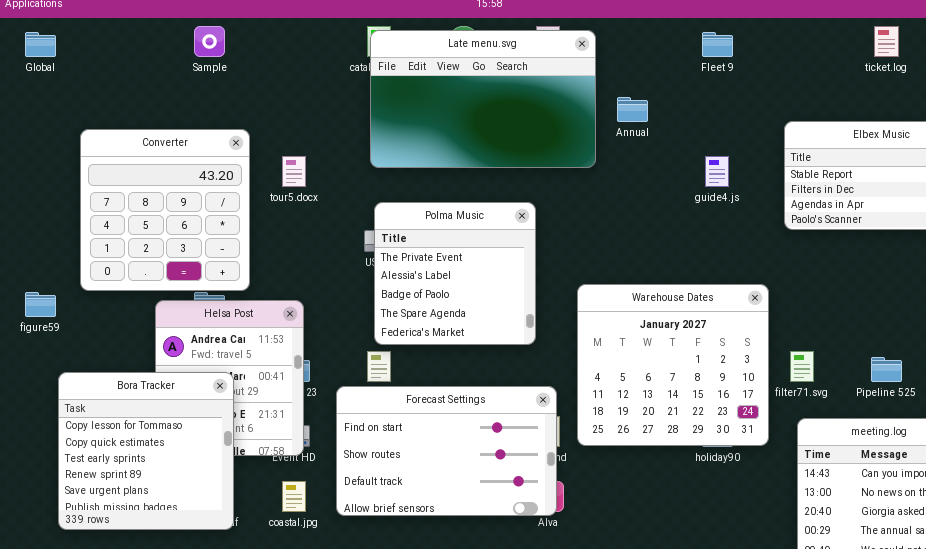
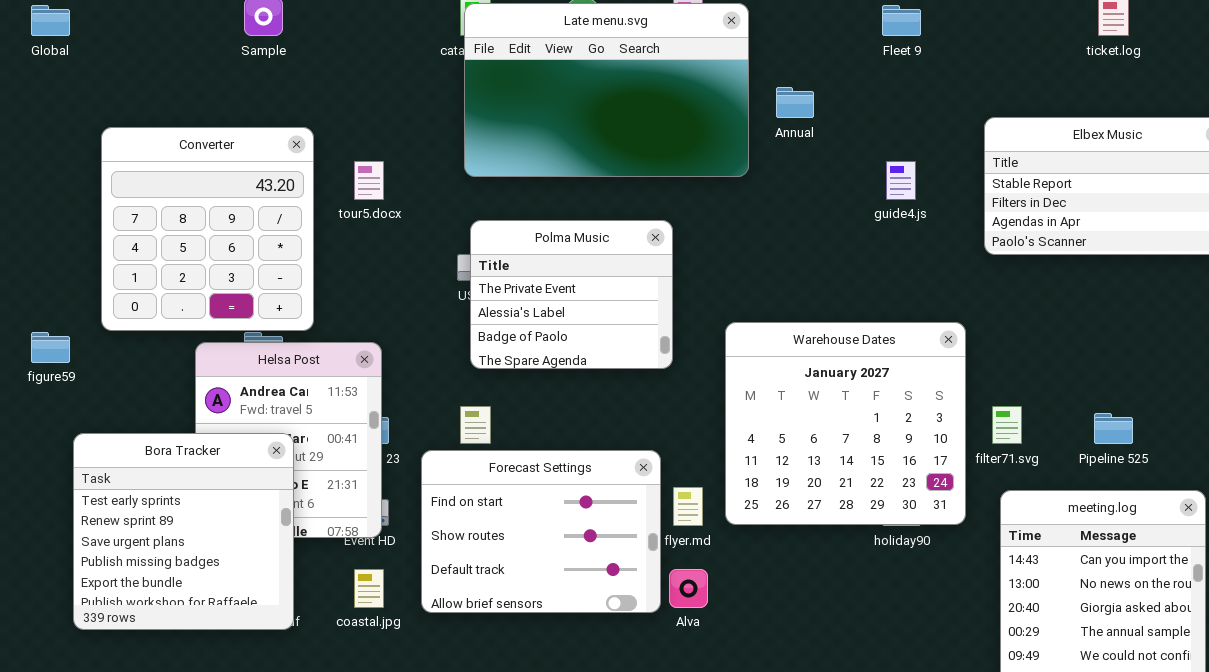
Polma Music: [374,202,536,345] -> [470,220,673,369], resized
Bora Tracker: [58,372,234,530] -> [73,433,294,630], scrolled down 2 rows
Forecast Settings: [336,386,557,516] -> [421,450,661,613], resized

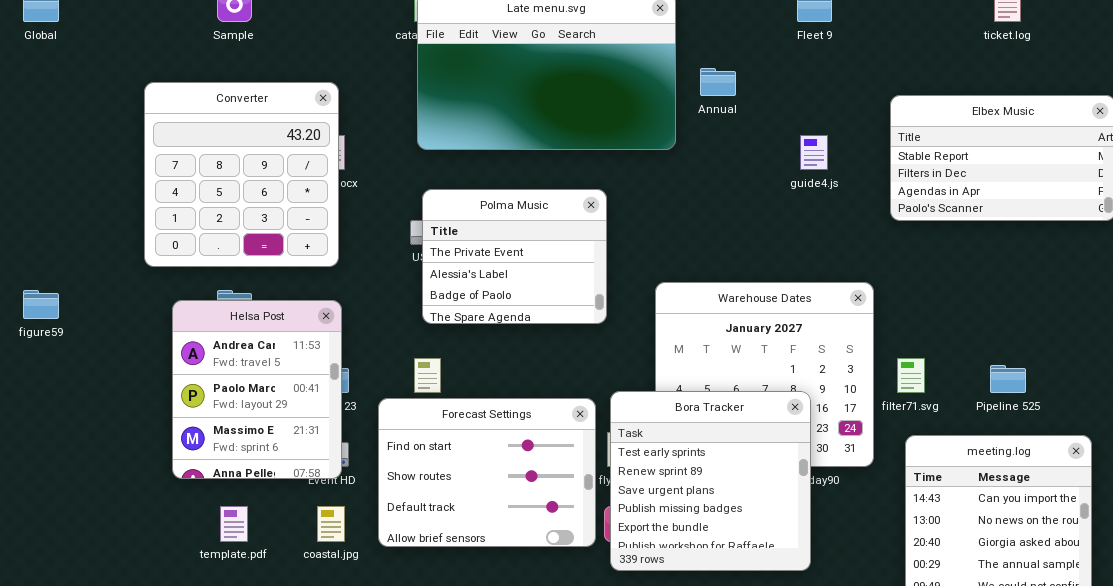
Converter: [101,127,314,331] -> [144,82,339,267], moved
Bora Tracker: [73,433,294,630] -> [610,391,811,571], moved

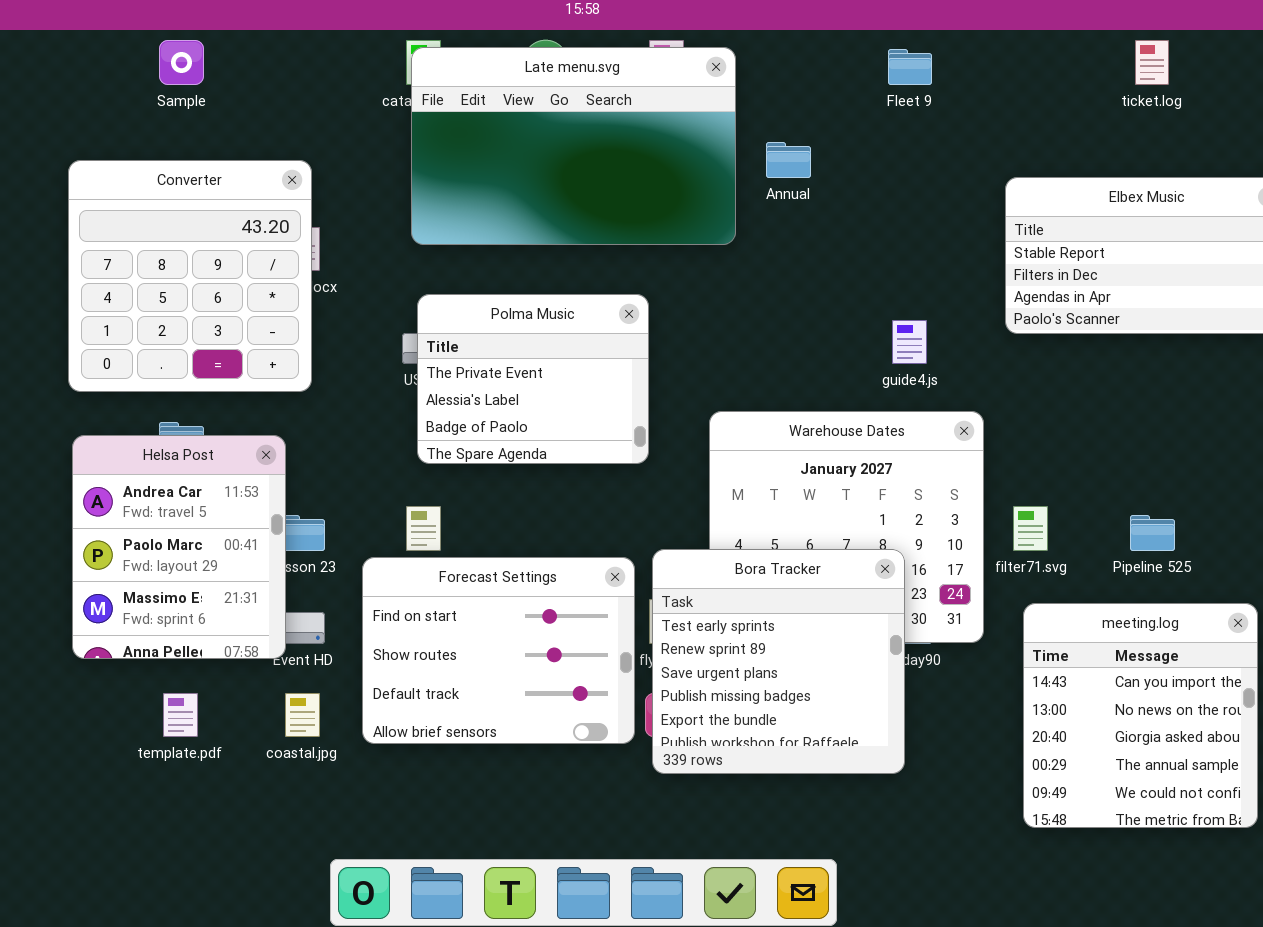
guide4.js: [800,135,828,170] -> [892,320,927,364], moved
Helsa Post: [172,300,342,479] -> [72,435,286,659], moved

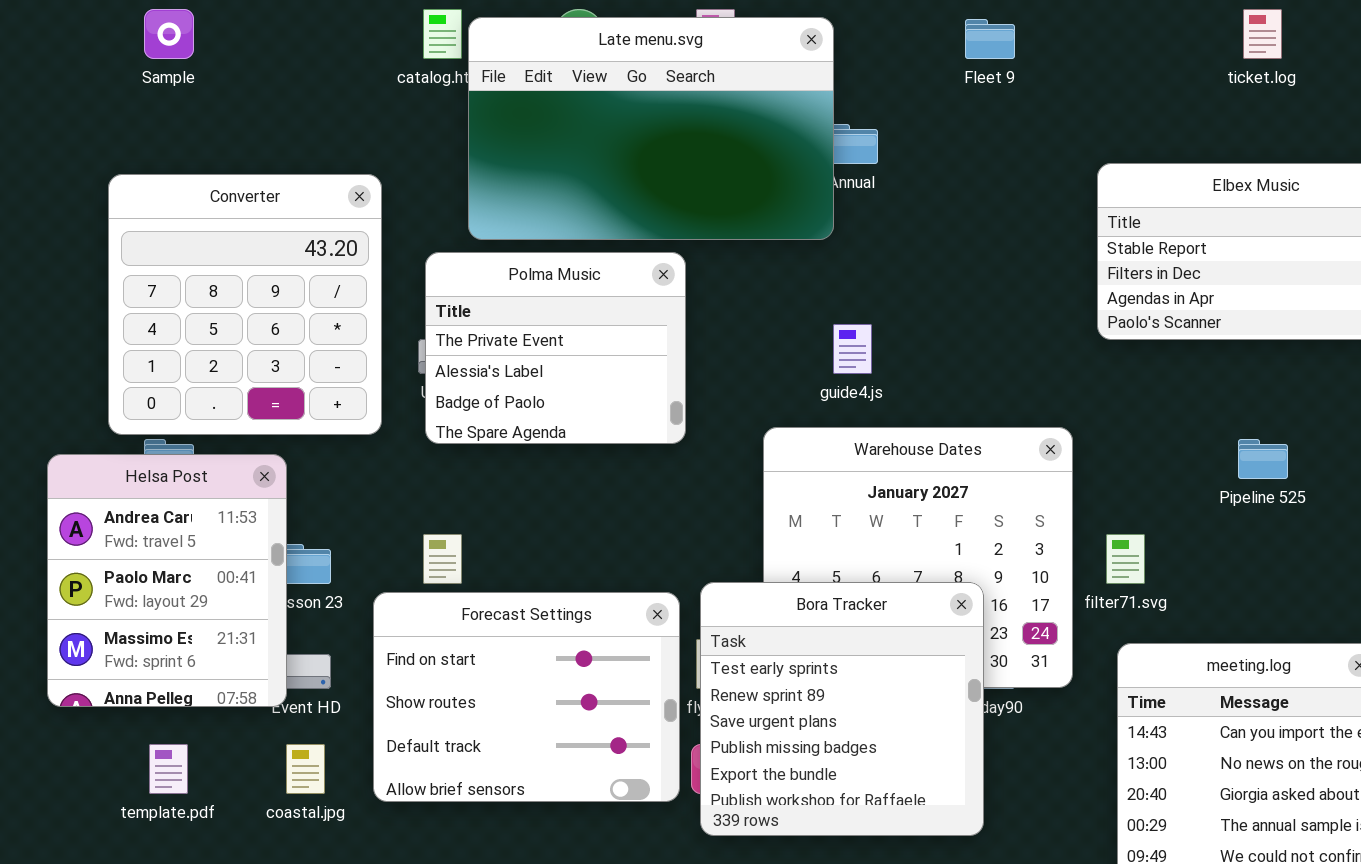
Late menu.svg: [411,47,736,245] -> [468,17,834,240], moved
Converter: [68,160,312,392] -> [108,174,382,435], moved
Polma Music: [417,294,649,464] -> [425,252,686,444], moved
guide4.js: [892,320,927,364] -> [833,324,872,374], moved
Pipeline 525: [1130,515,1175,551] -> [1238,439,1288,479], moved

